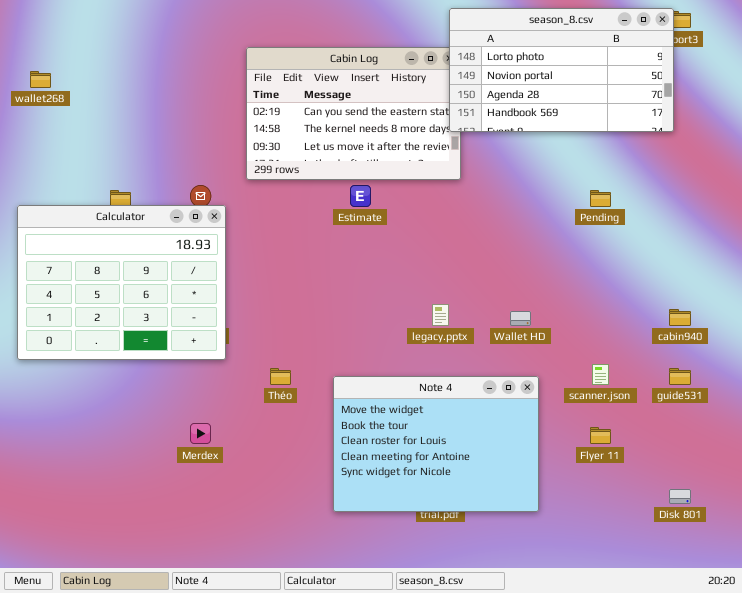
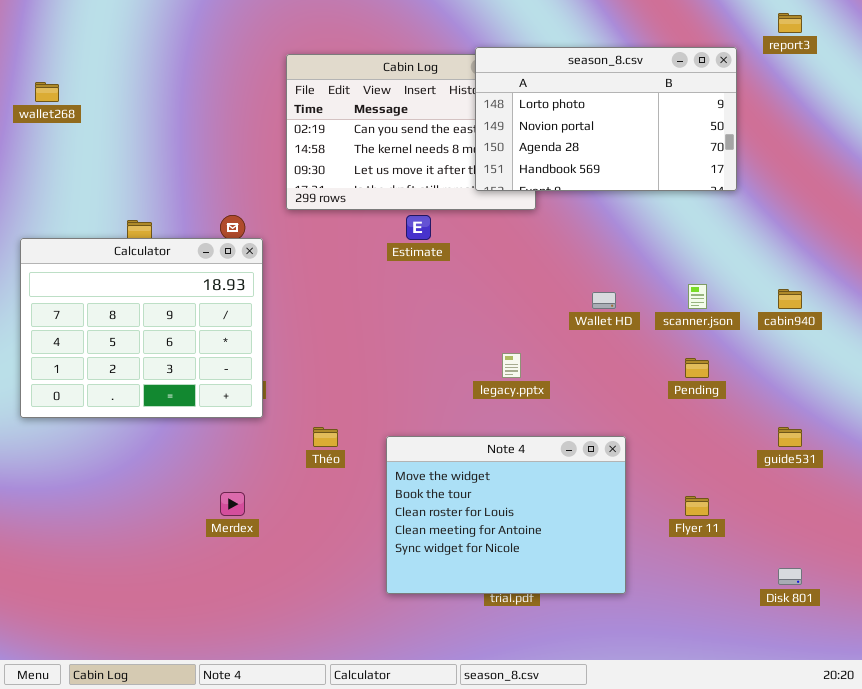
season_8.csv: [449,8,674,132] -> [475,47,737,191], moved
Pending: [590,190,611,207] -> [685,358,709,378], moved
cabin940: [669,309,691,326] -> [778,289,802,309], moved
Wallet HD: [510,311,531,326] -> [592,292,616,309], moved
scanner.json: [592,364,609,385] -> [688,284,707,309], moved

